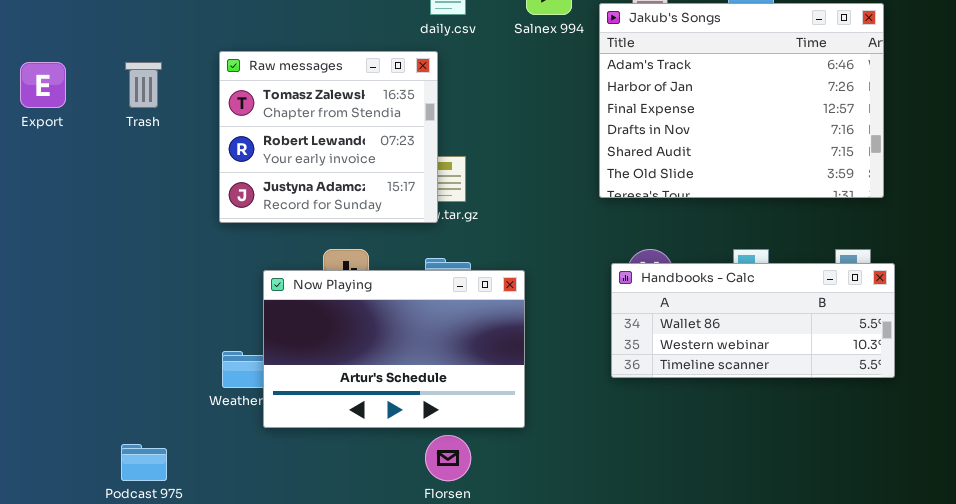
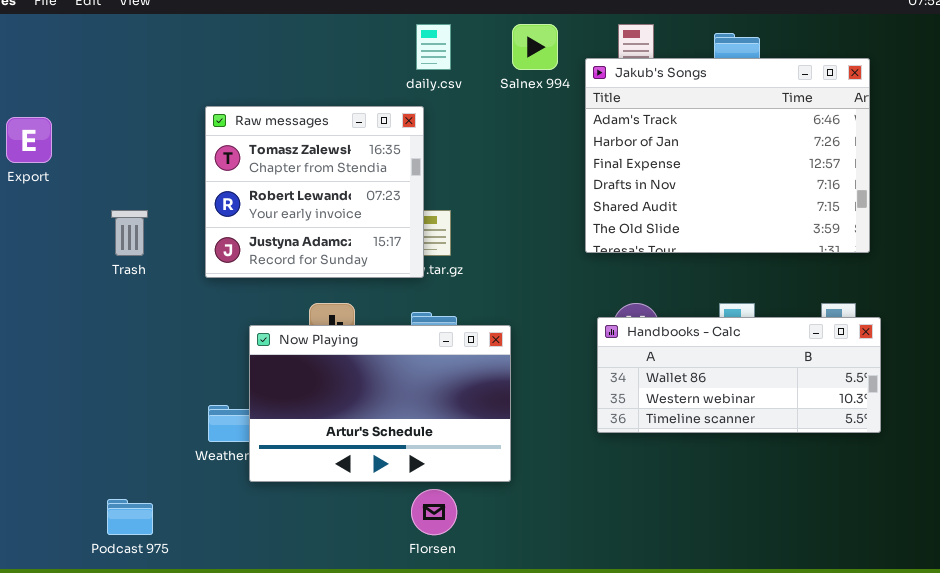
Trash: [125,62,162,108] -> [111,210,148,256], moved

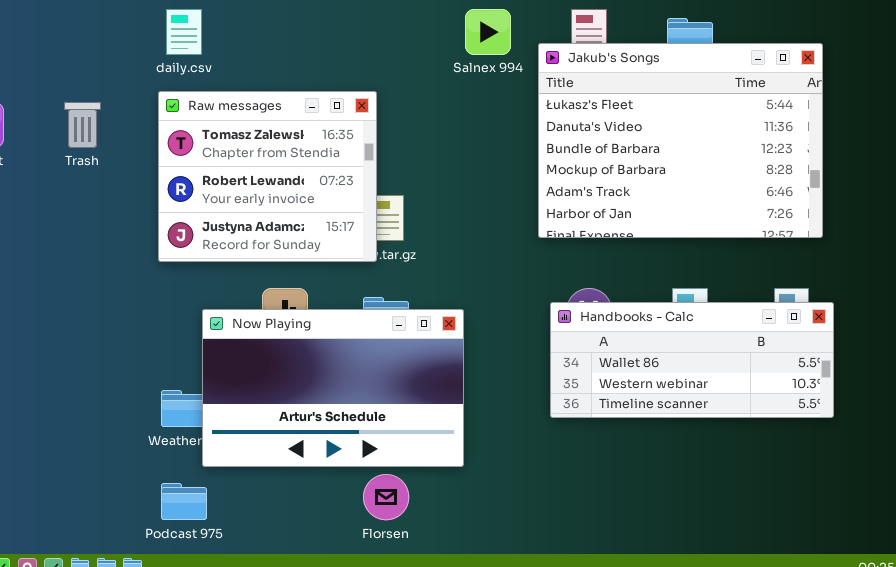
daily.csv: [416,24,451,70] -> [166,9,202,55], moved
Jakub's Songs: [585,58,870,253] -> [538,43,823,238], scrolled up 4 rows
Trash: [111,210,148,256] -> [64,102,101,148], moved
Podcast 975: [107,499,153,535] -> [161,483,207,520], moved

